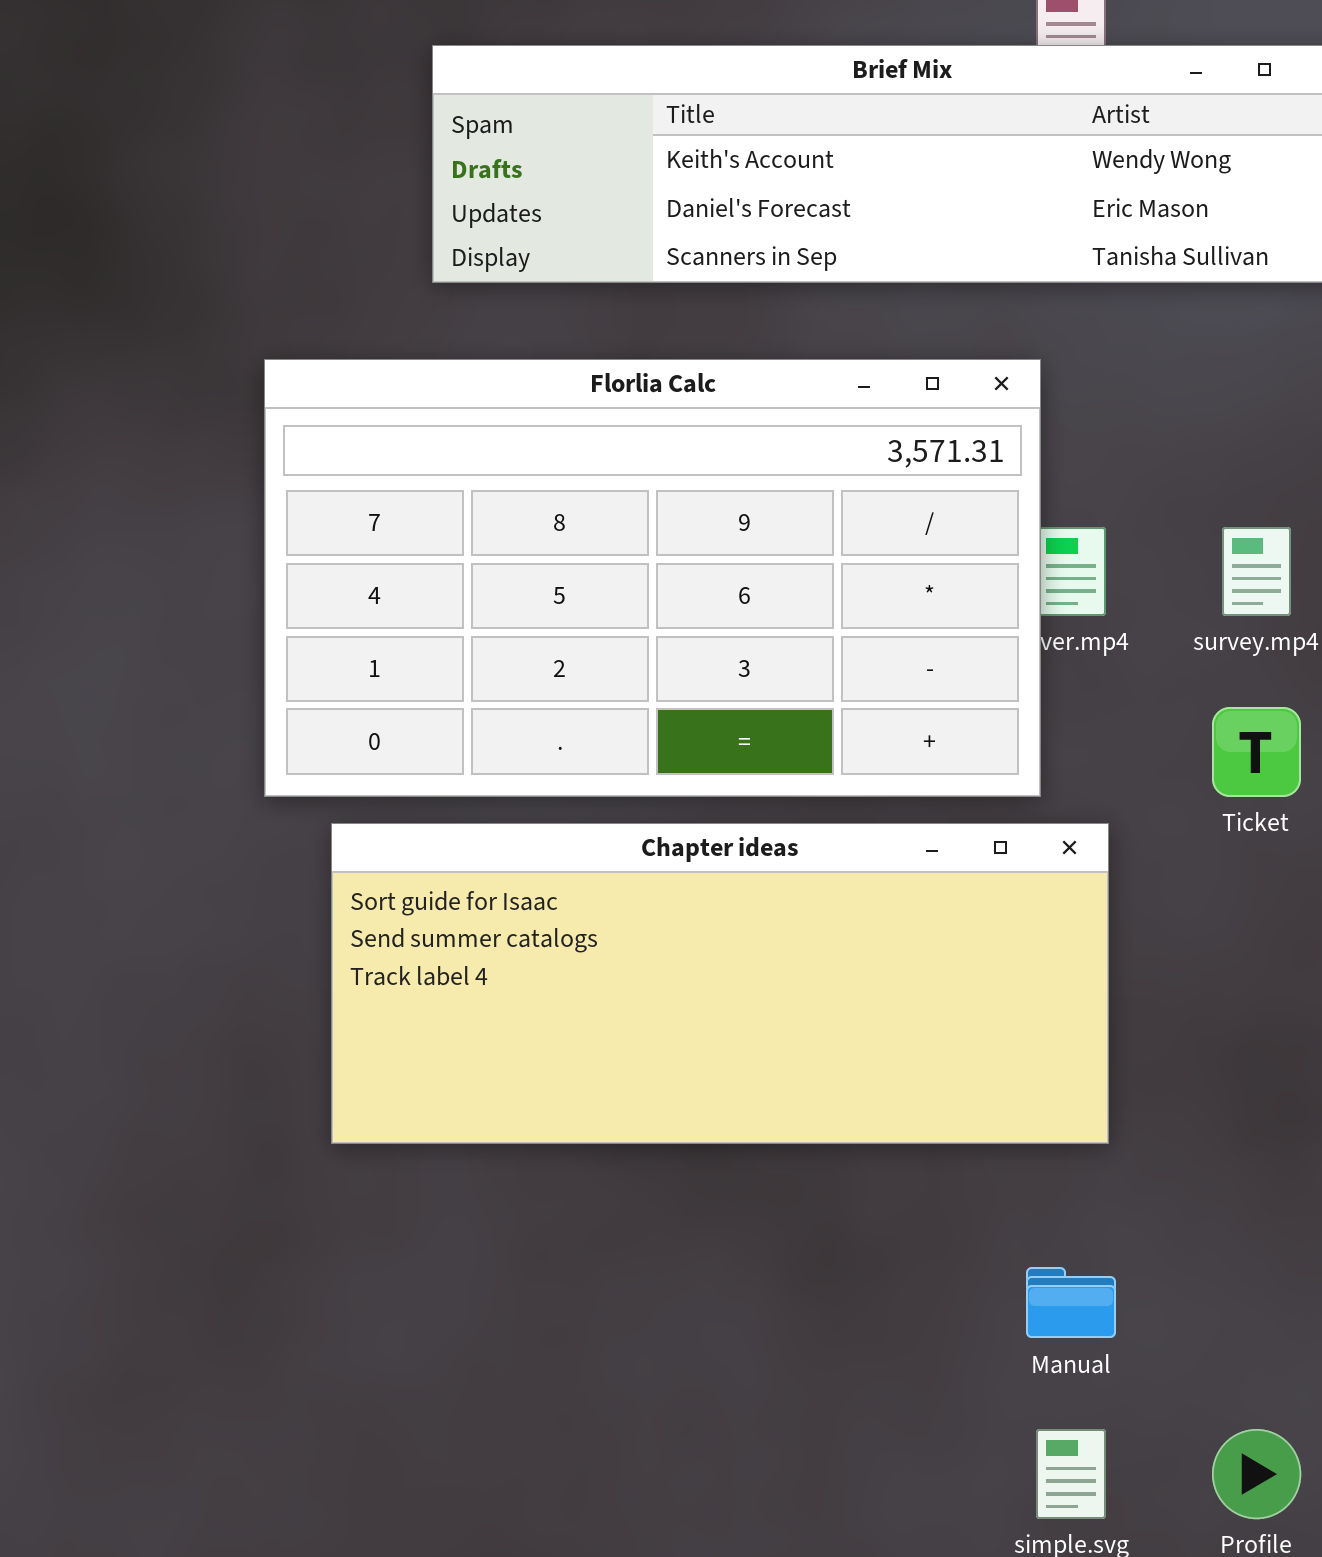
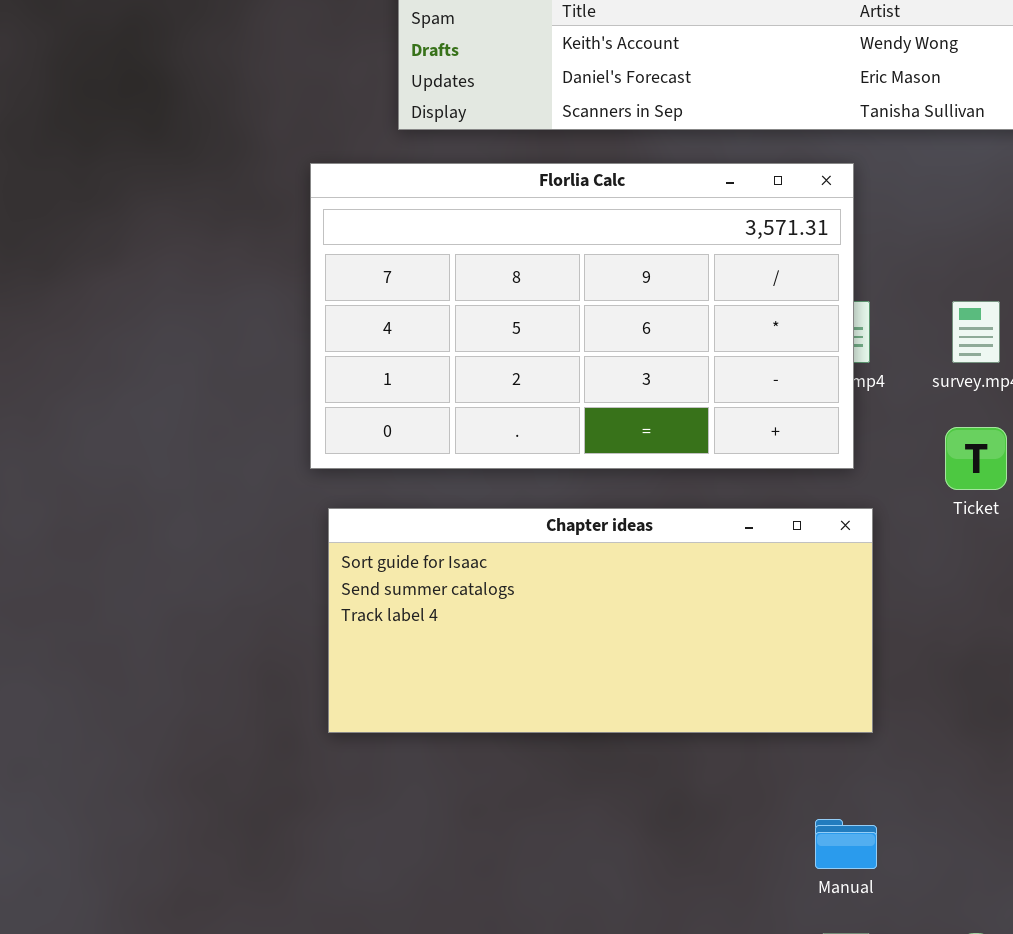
Florlia Calc: [264,359,1041,797] -> [310,163,854,469], moved

